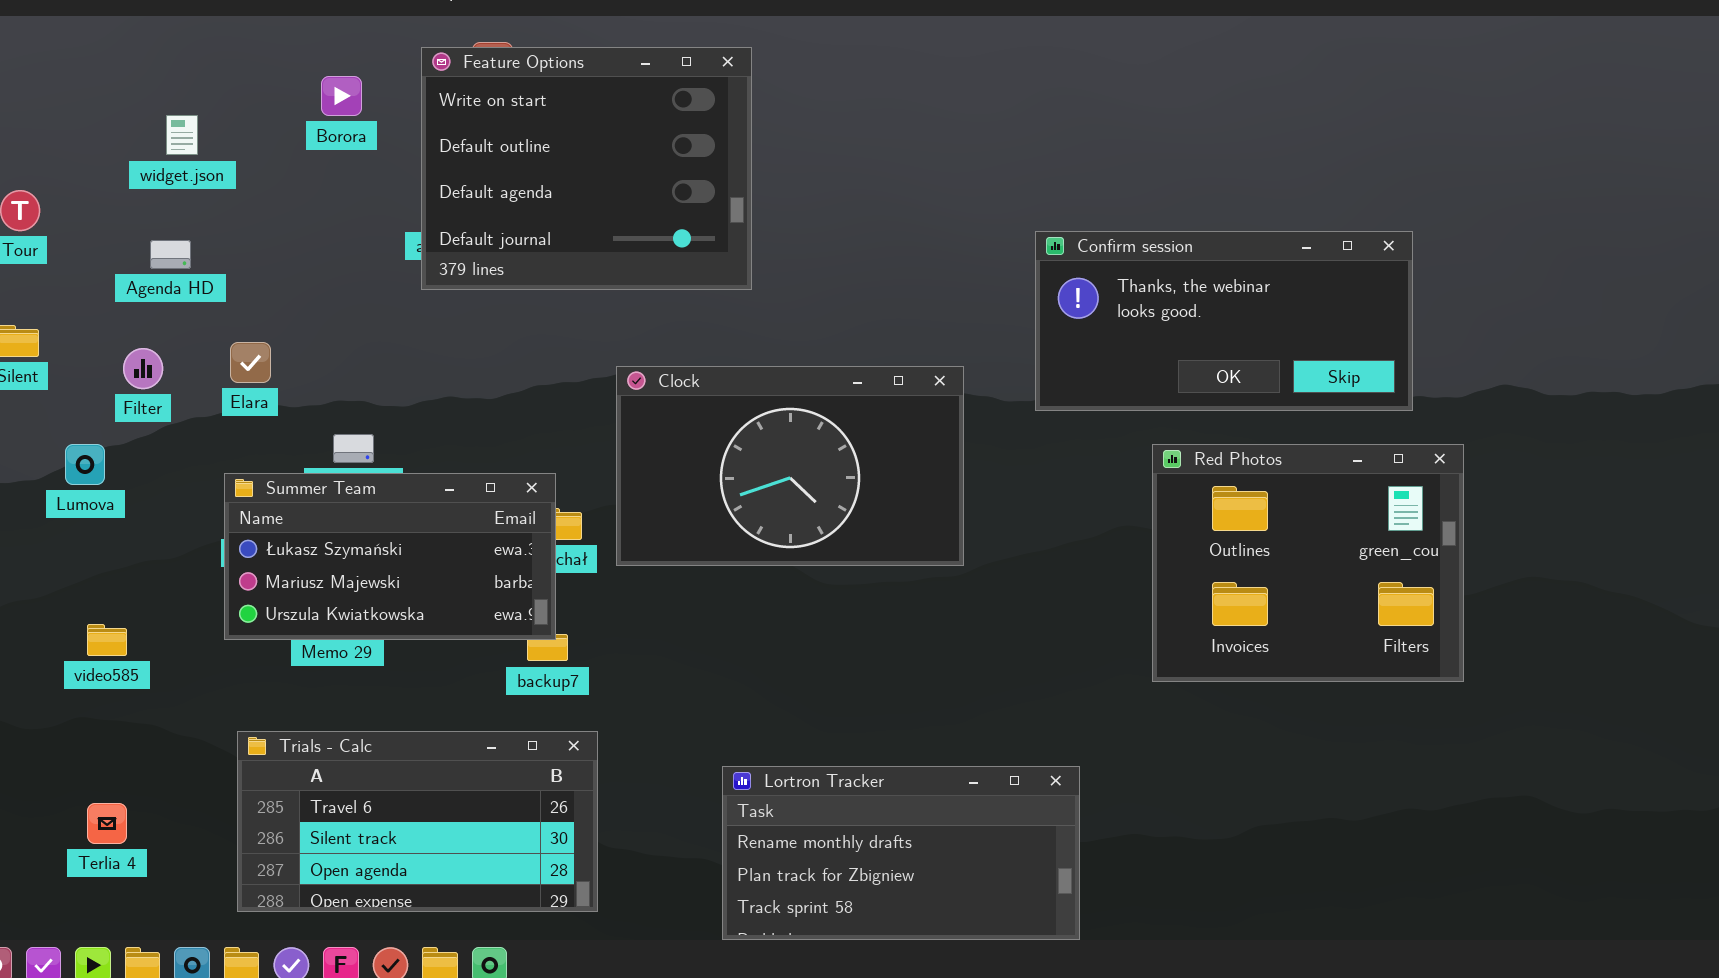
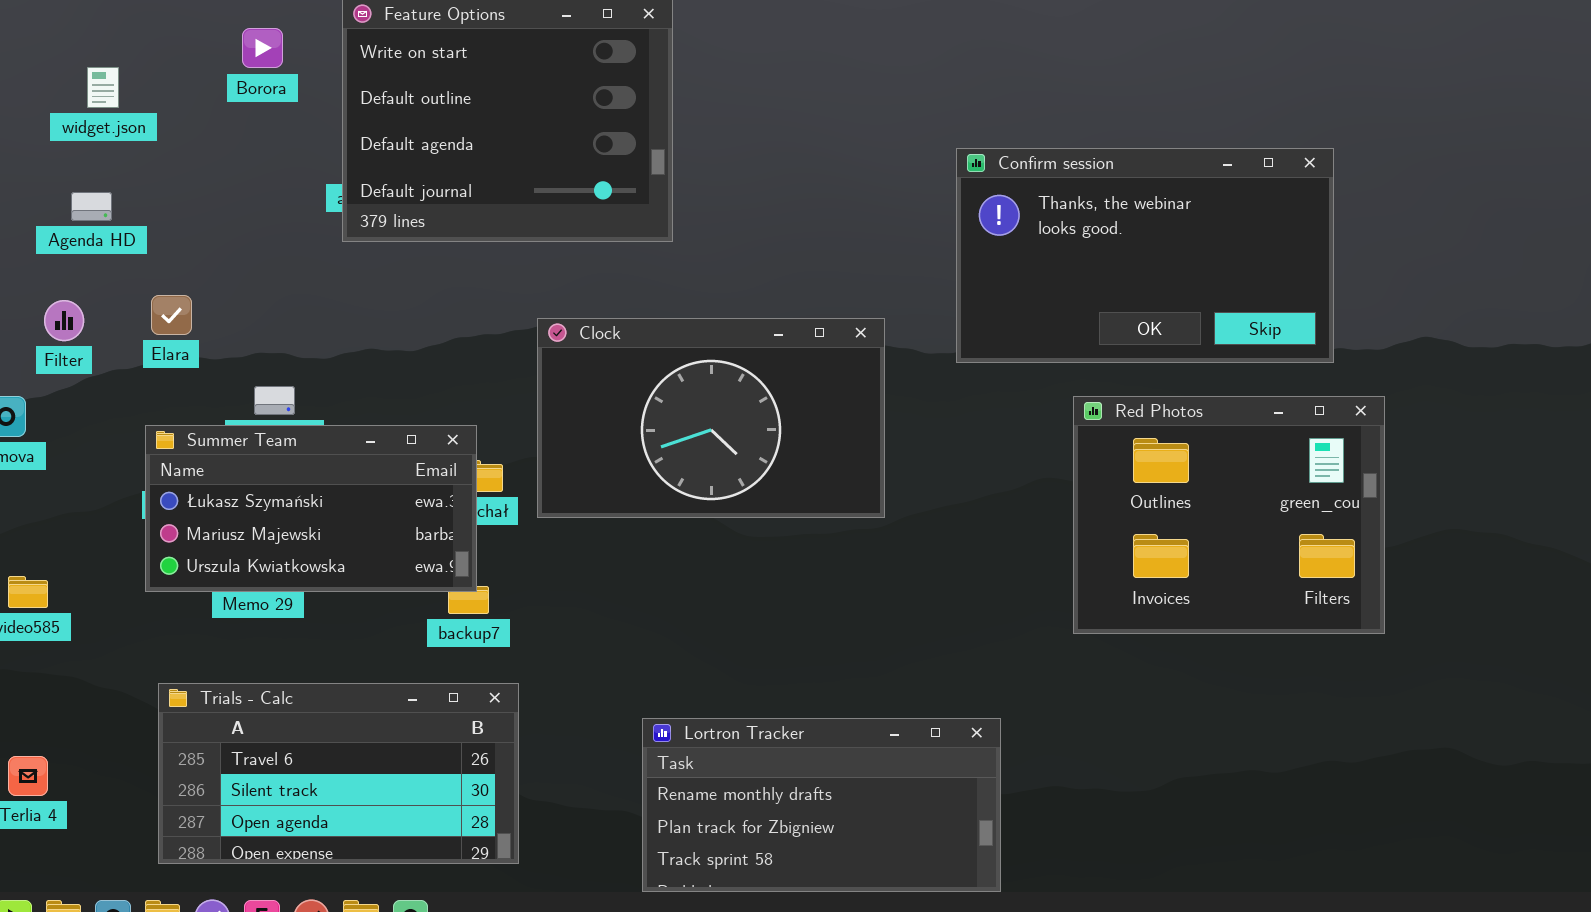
Confirm session: [1035,231,1413,411] -> [956,148,1334,363], resized

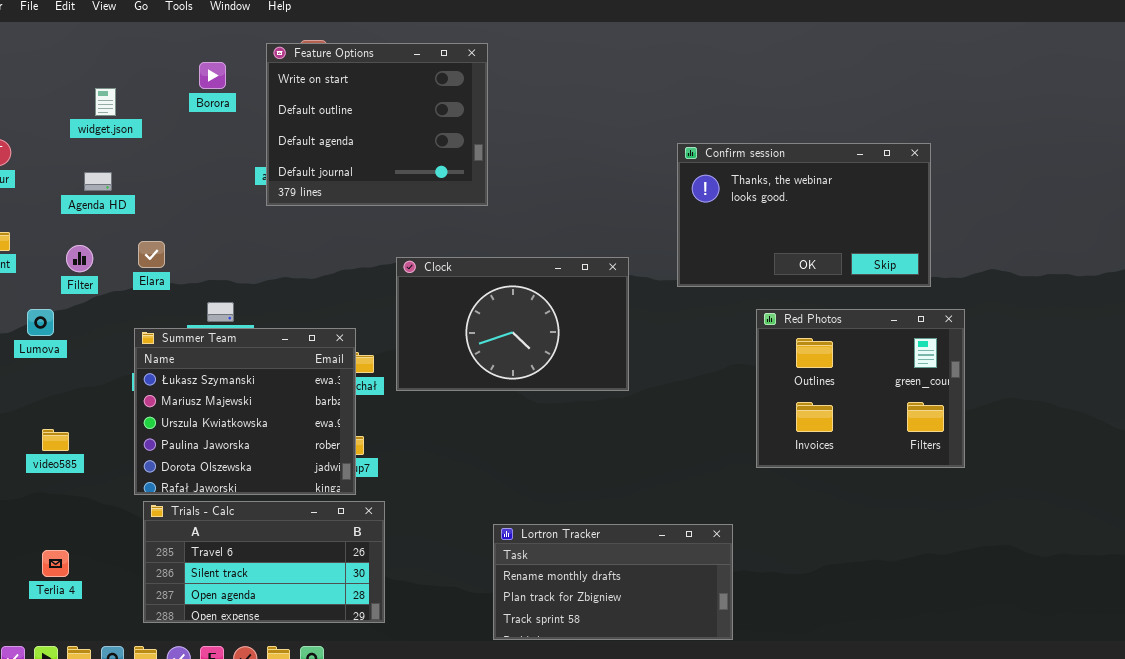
Summer Team: [145,425,477,592] -> [134,328,356,495], resized
Lortron Tracker: [642,718,1001,892] -> [493,524,733,640], moved

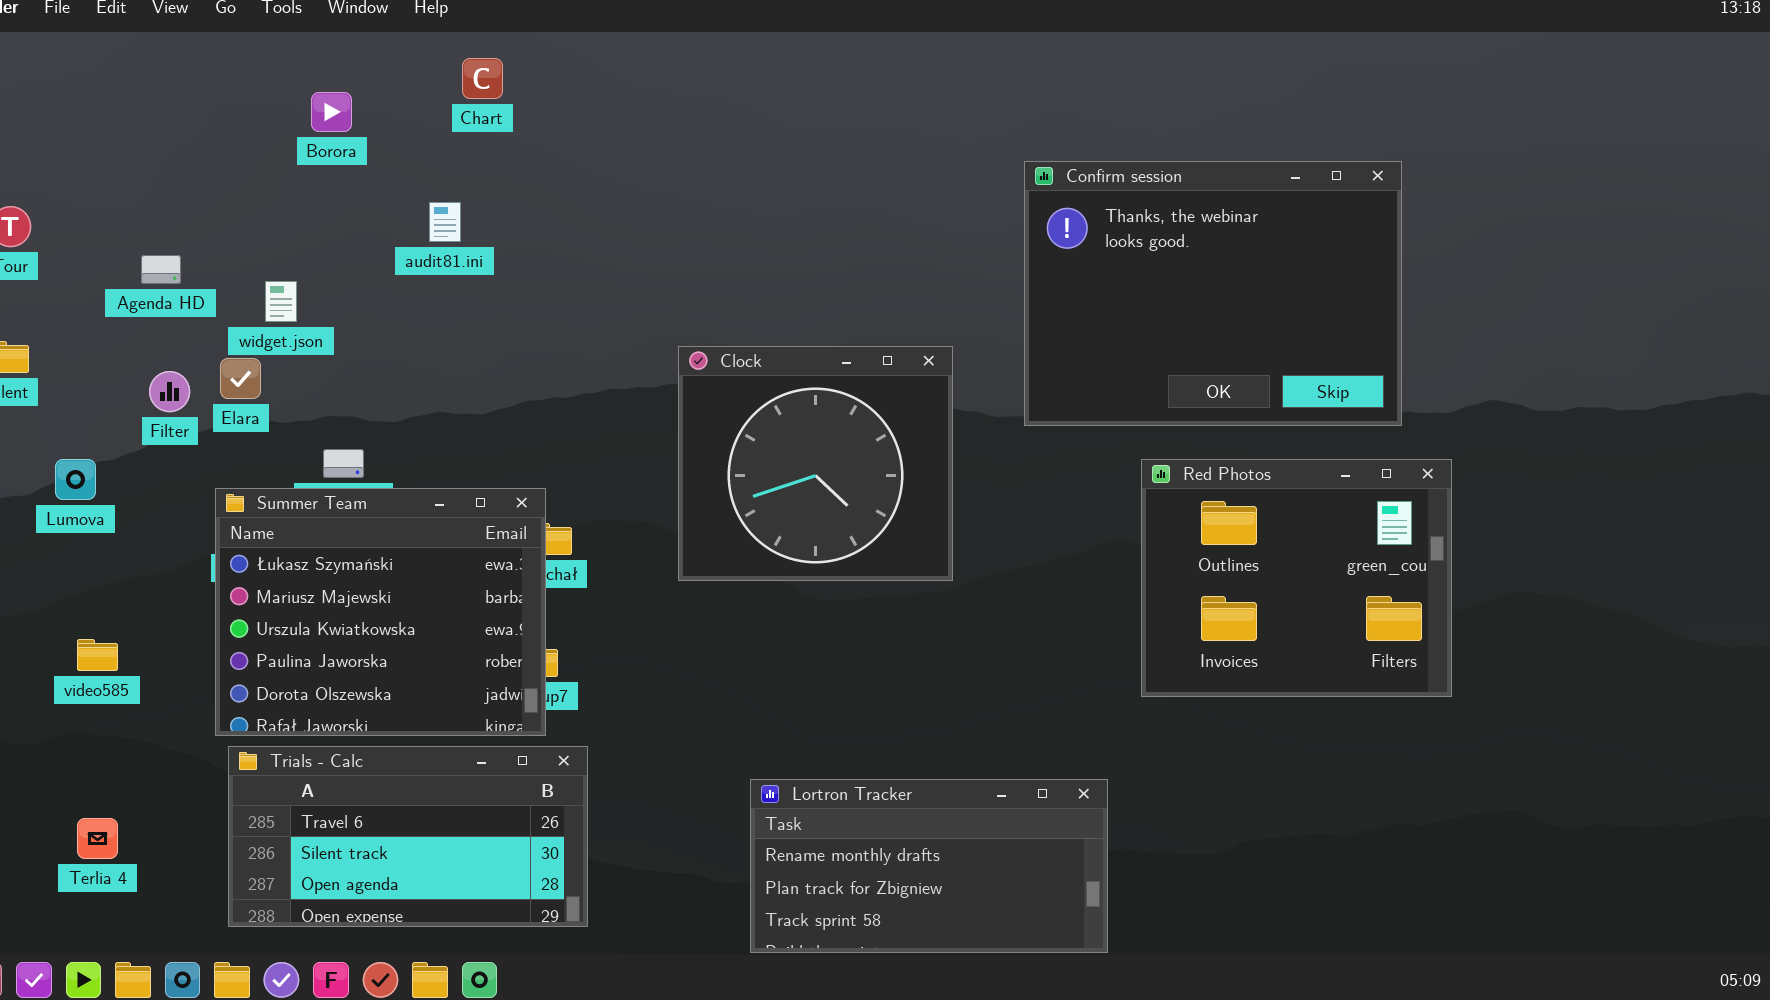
Feature Options: [266,43,488,206] -> none, closed
widget.json: [95,88,116,116] -> [265,281,297,322], moved
Confirm session: [677,143,931,287] -> [1024,161,1402,426], resized
Filter: [66,245,93,272] -> [149,371,190,412], moved
Clock: [396,257,629,391] -> [678,346,953,581], resized

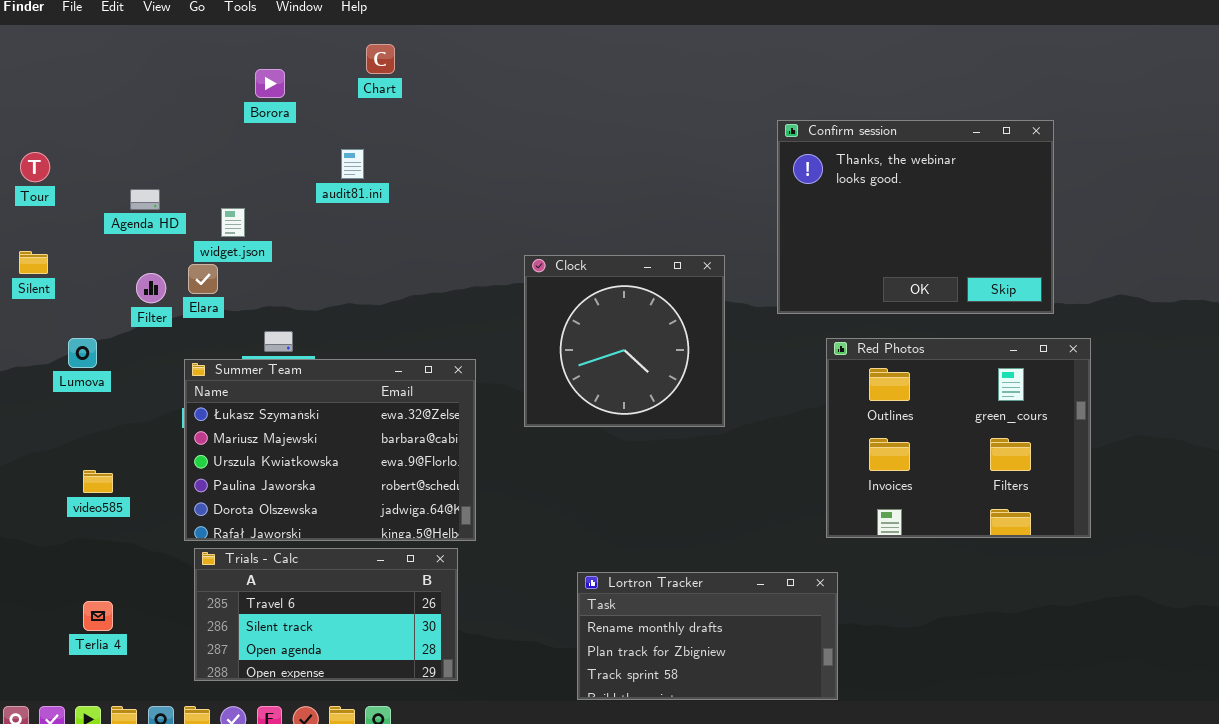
Red Photos: [1141,459,1452,697] -> [826,338,1091,538], resized
Summer Team: [215,488,546,736] -> [184,359,476,541], resized

